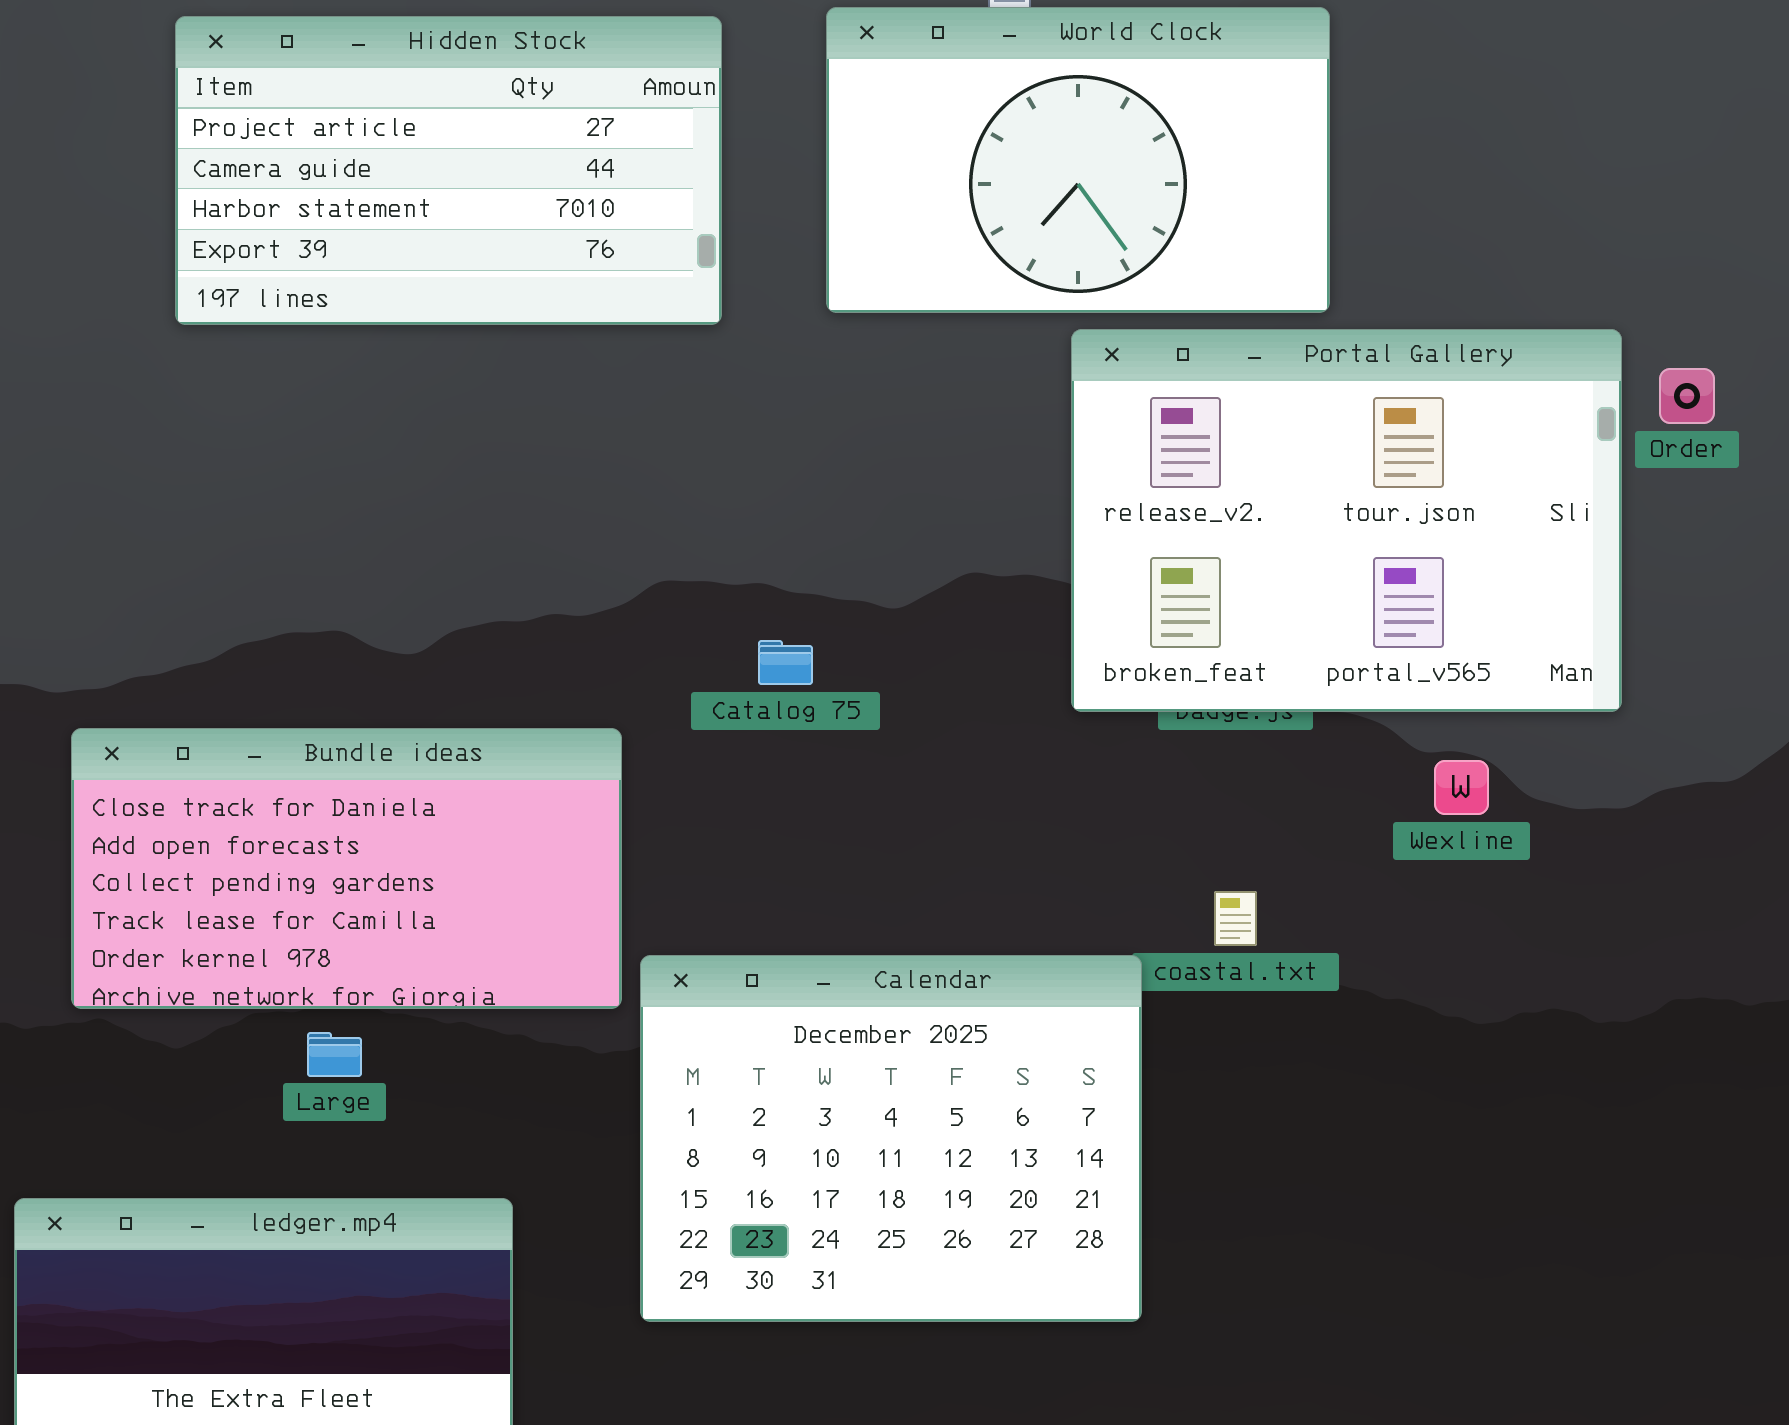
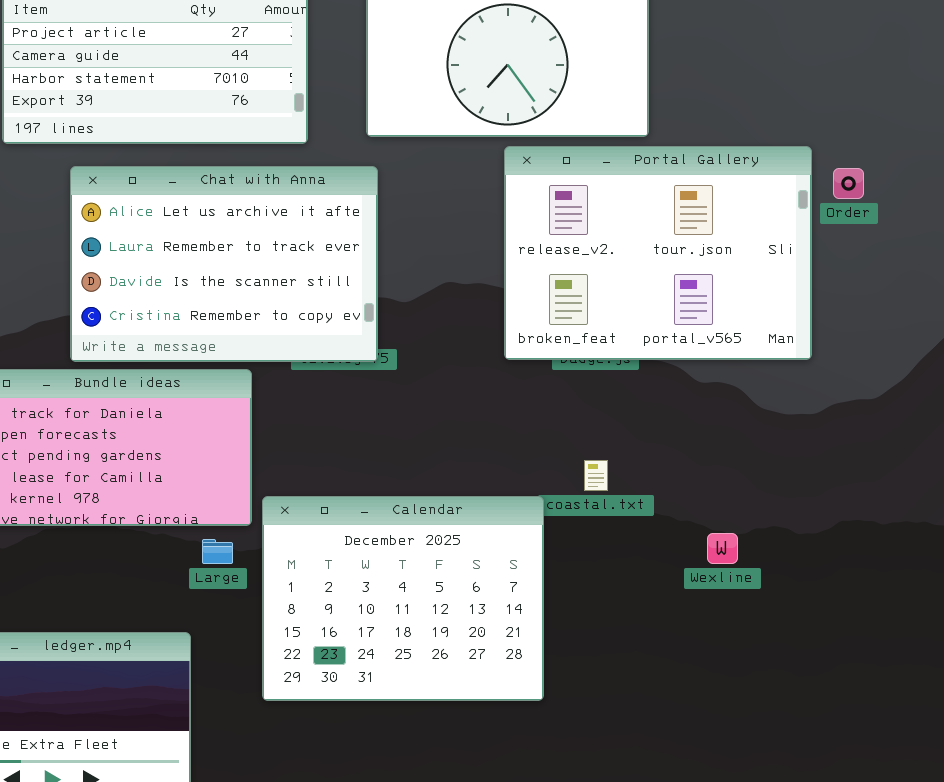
Chat with Anna: none -> [70,166,378,362], opened
Wexline: [1434,760,1489,815] -> [707,533,738,564], moved
Large: [307,1032,362,1077] -> [202,539,233,564], moved

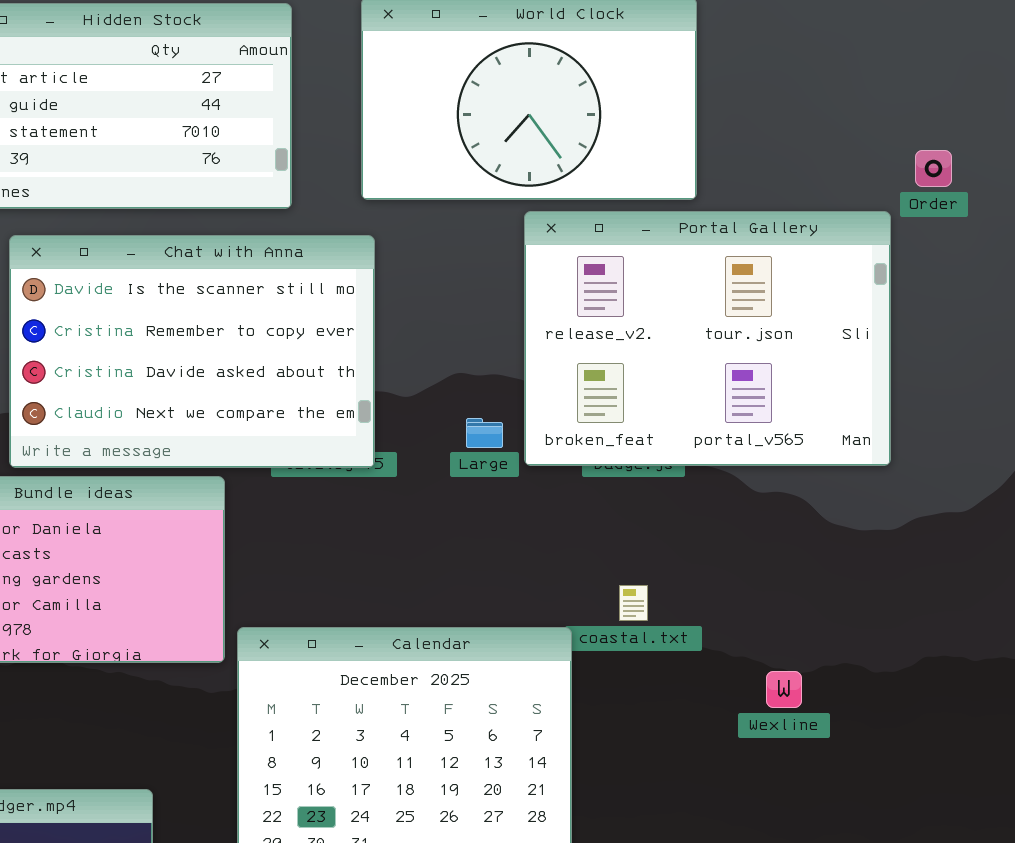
Chat with Anna: [70,166,378,362] -> [9,235,375,468], scrolled down 2 rows
Order: [833,168,864,199] -> [915,150,952,187], moved
Large: [202,539,233,564] -> [466,418,503,448], moved

